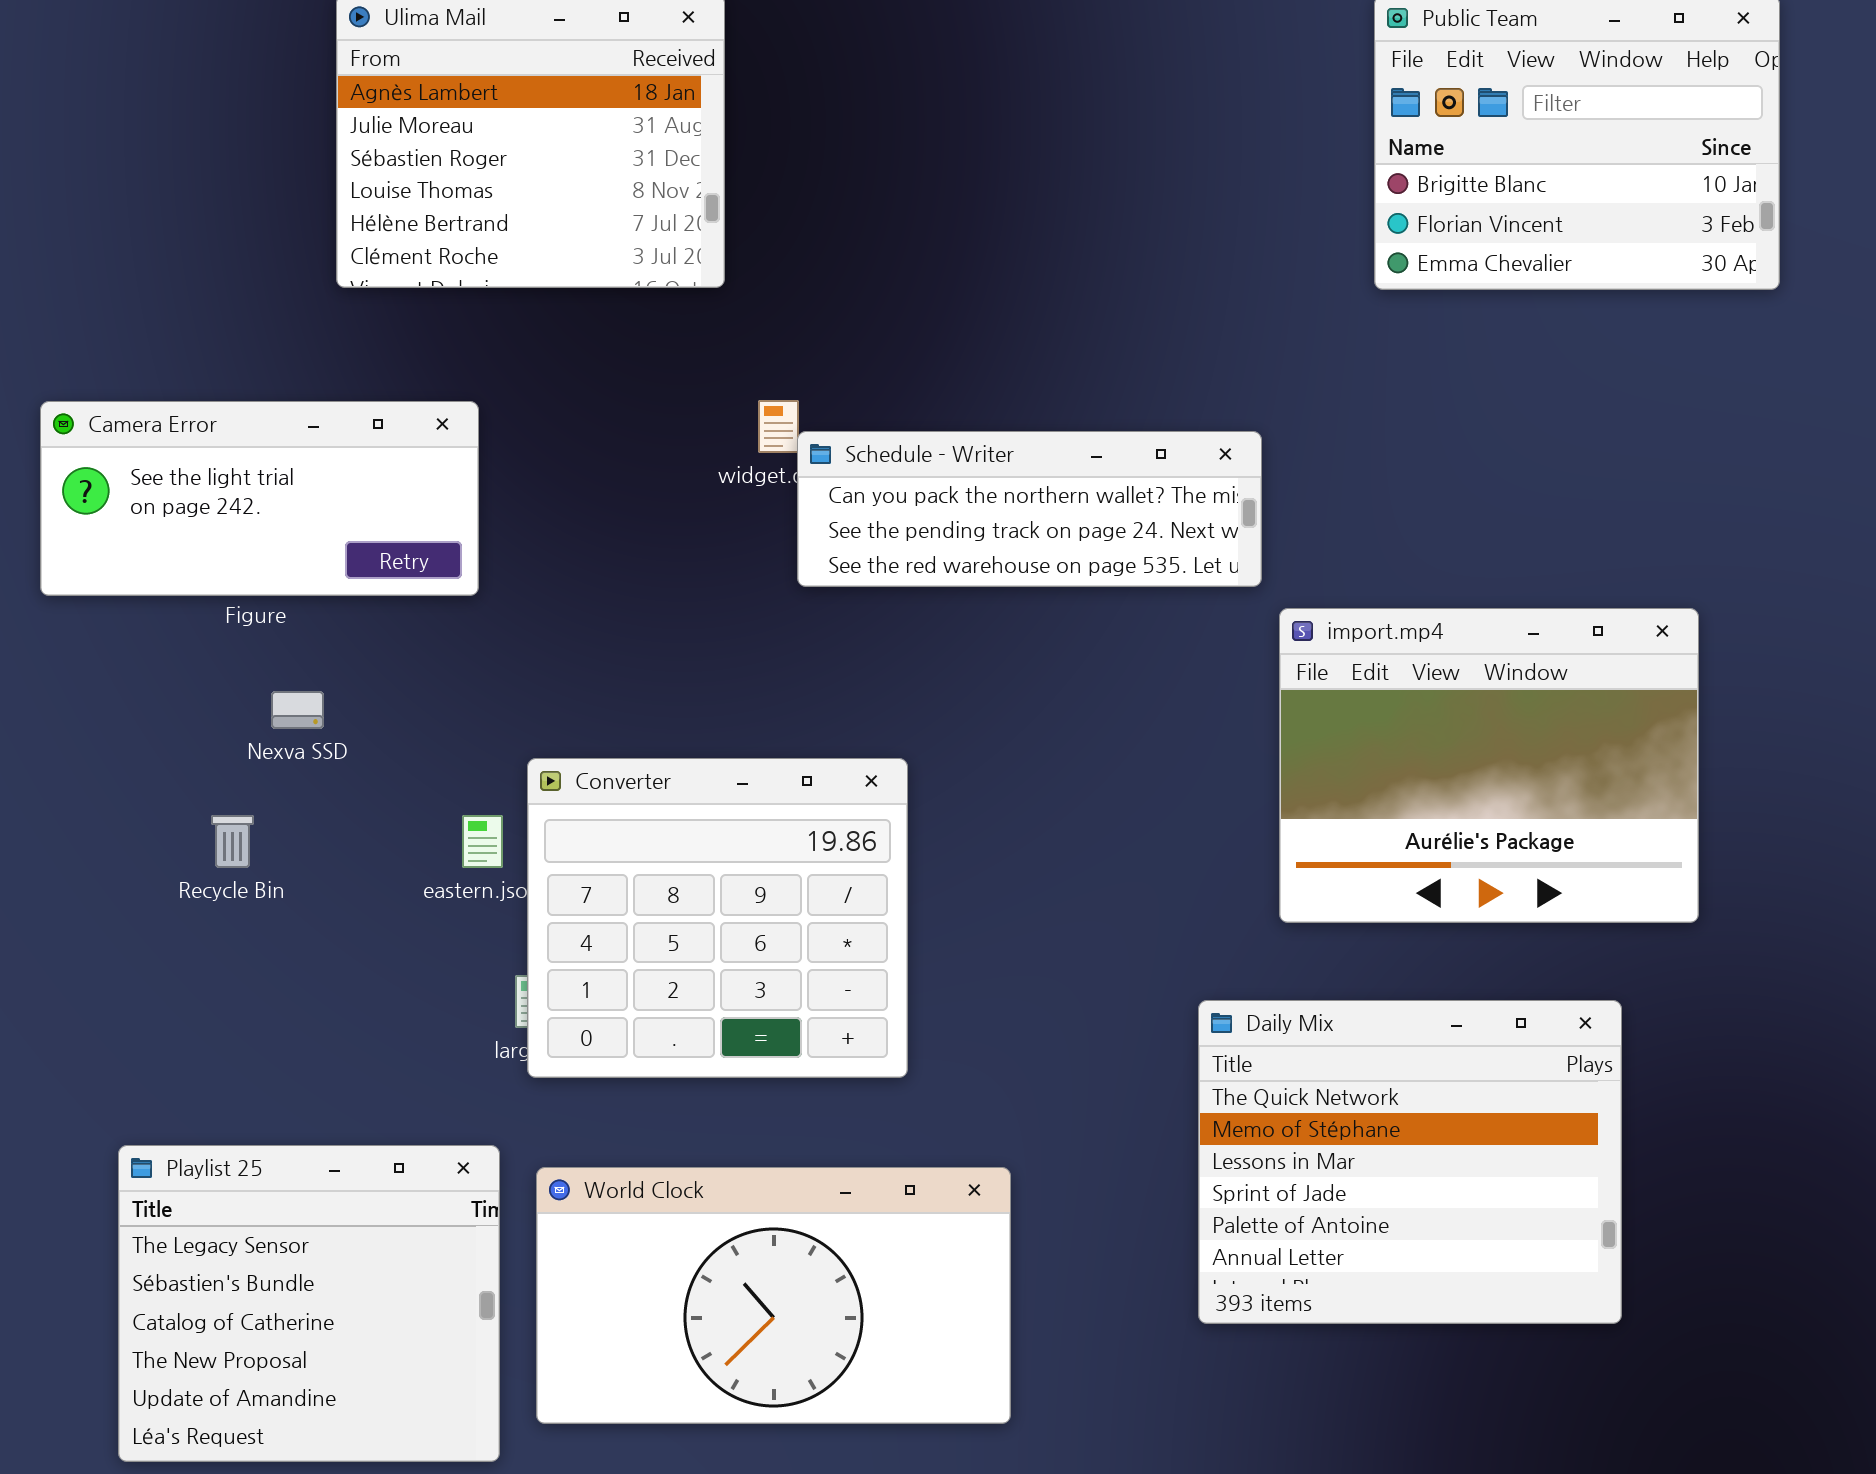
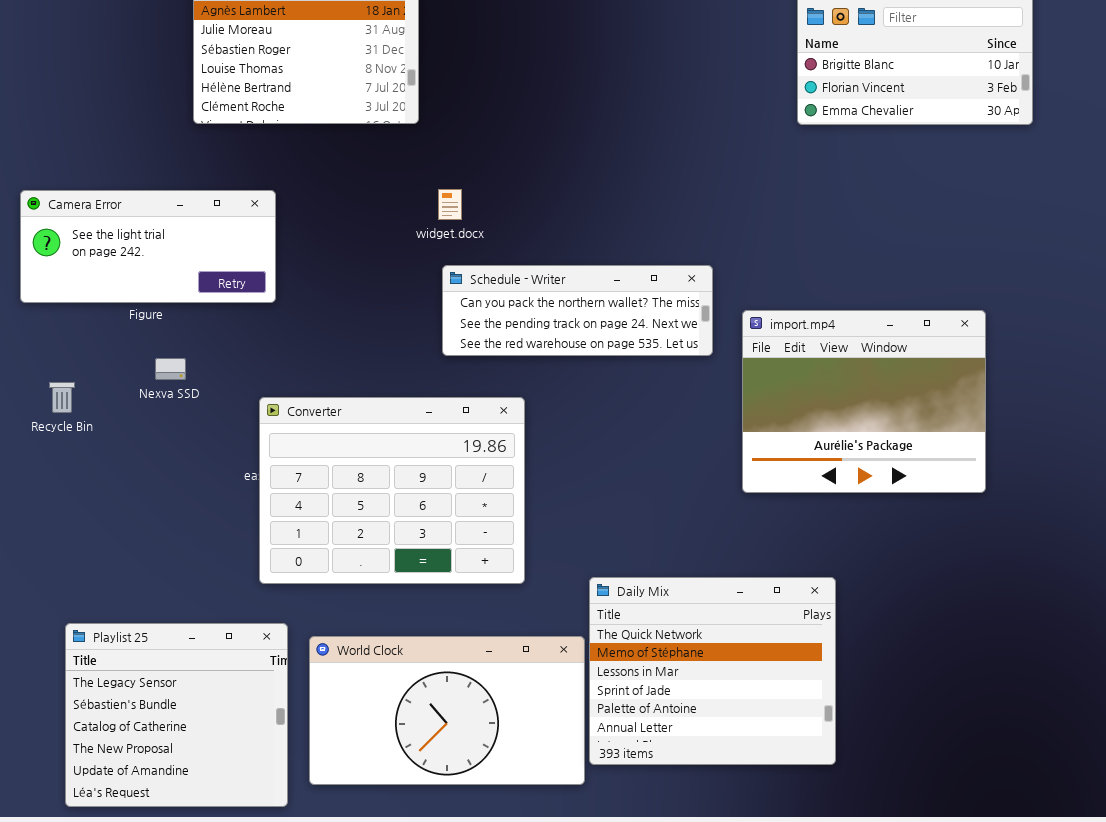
Schedule - Writer: [797,431,1262,587] -> [442,265,713,356], moved
Converter: [527,758,908,1078] -> [259,397,525,584], resized
Recycle Bin: [211,815,254,868] -> [49,382,75,413], moved
Daily Mix: [1198,1000,1622,1324] -> [589,577,836,765], moved

